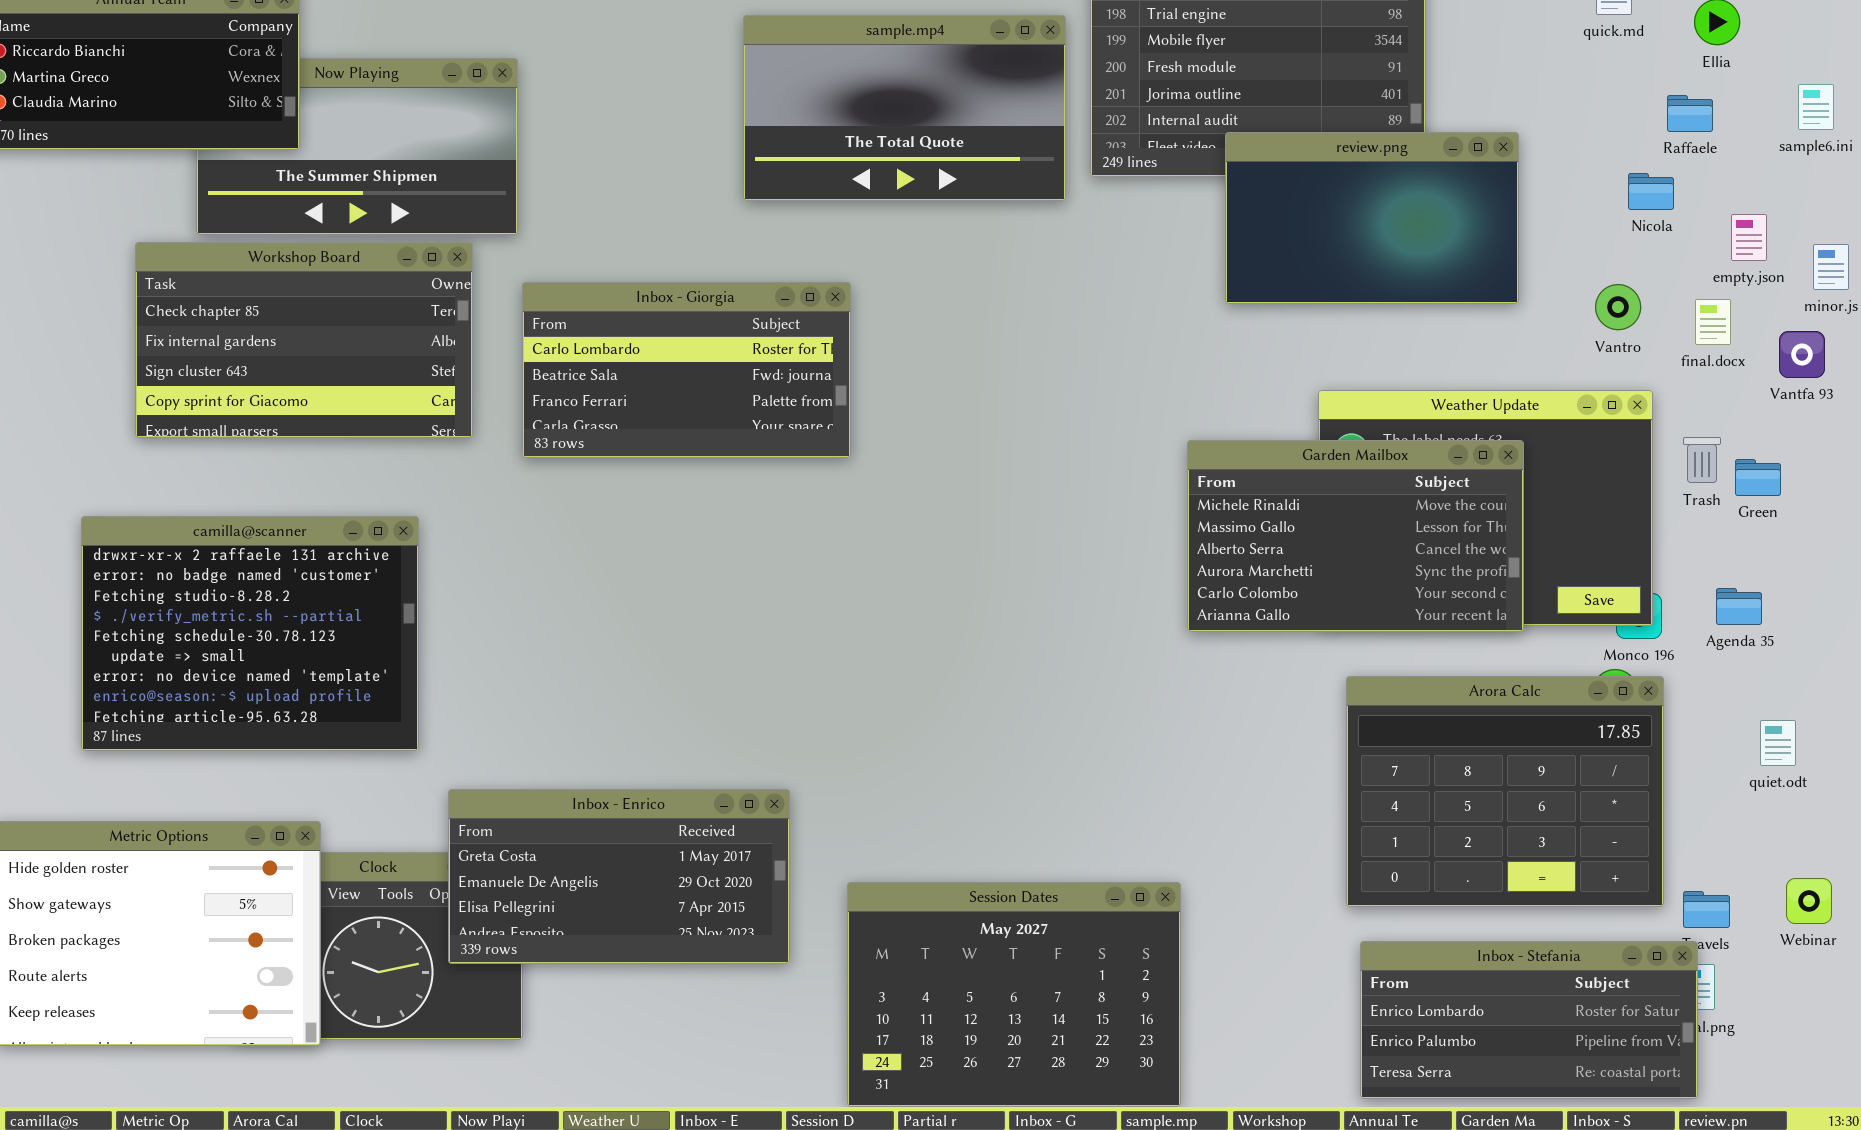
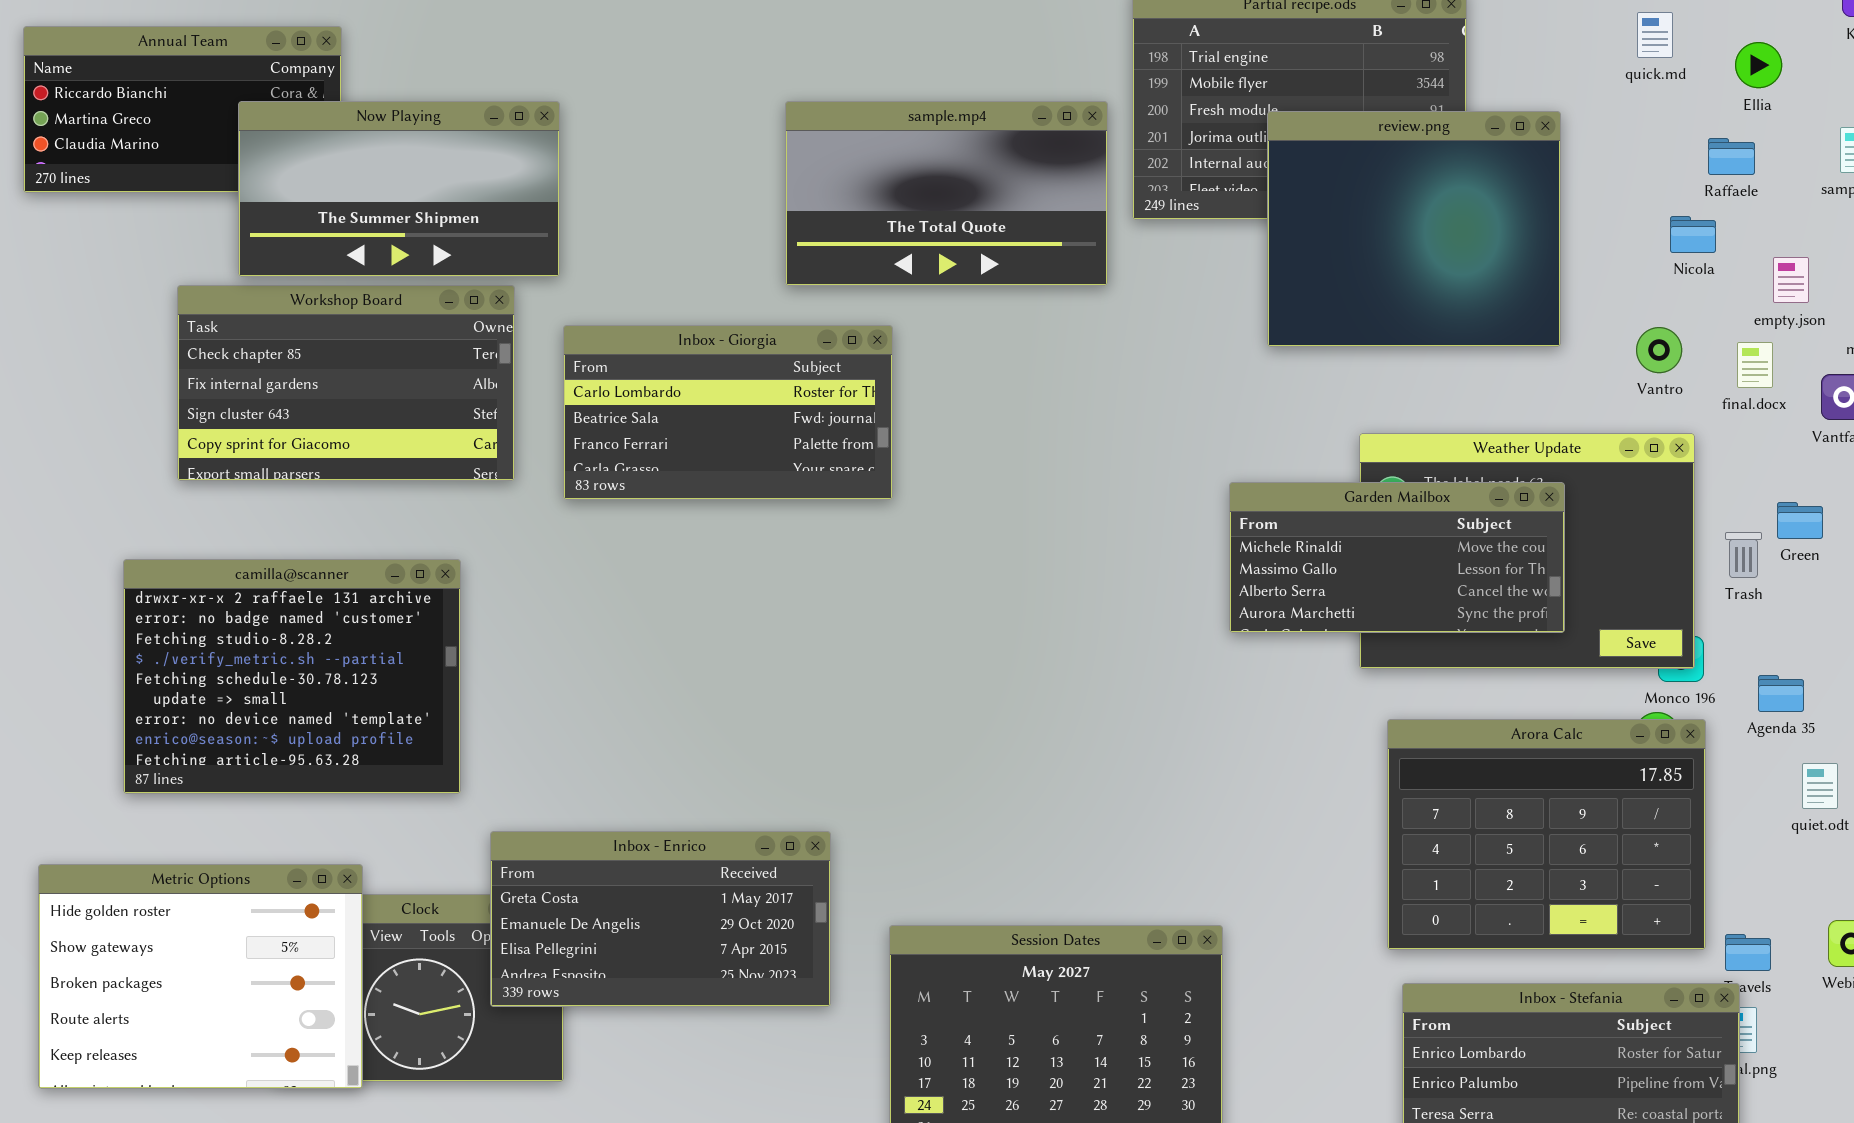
sample.mp4: [743,15,1066,201] -> [785,101,1108,286], moved
Now Playing: [196,58,518,235] -> [238,101,560,277], raised
review.png: [1225,132,1519,304] -> [1267,111,1561,347], resized
Trash: [1683,437,1721,483] -> [1725,532,1762,578], moved
Garden Mailbox: [1187,440,1524,632] -> [1229,482,1565,633], resized
Agenda 35: [1716,588,1762,625] -> [1758,675,1804,712], moved

